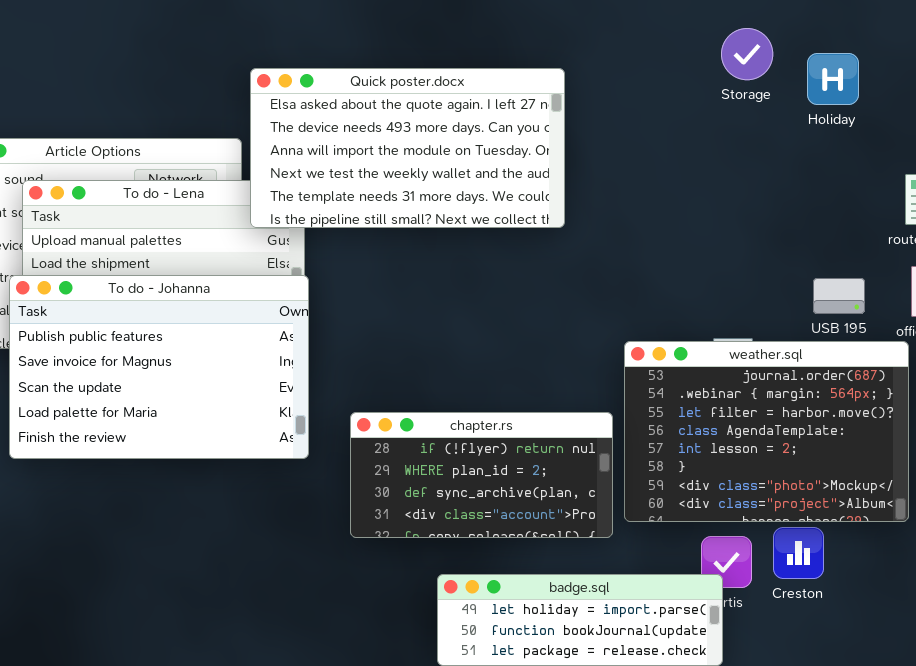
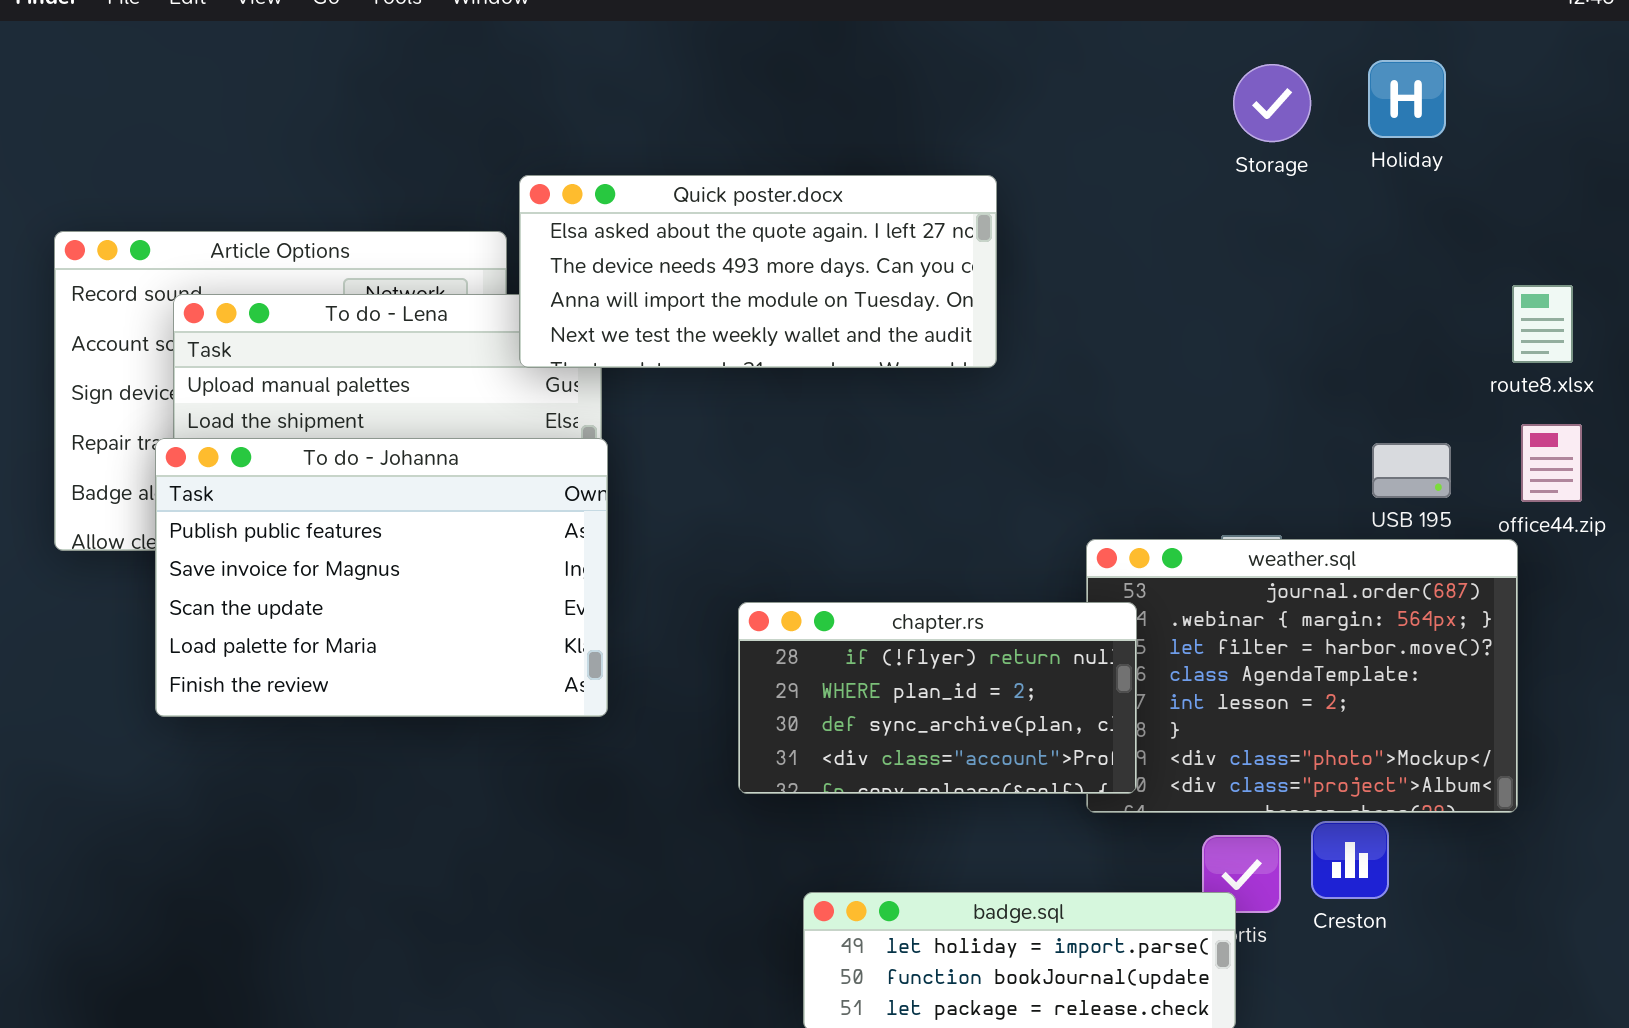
Holiday: [807,53,859,105] -> [1368,60,1446,138], moved
Quick poster.docx: [250,68,565,228] -> [519,175,997,368], resized
chapter.rs: [350,412,613,538] -> [738,602,1137,794], moved

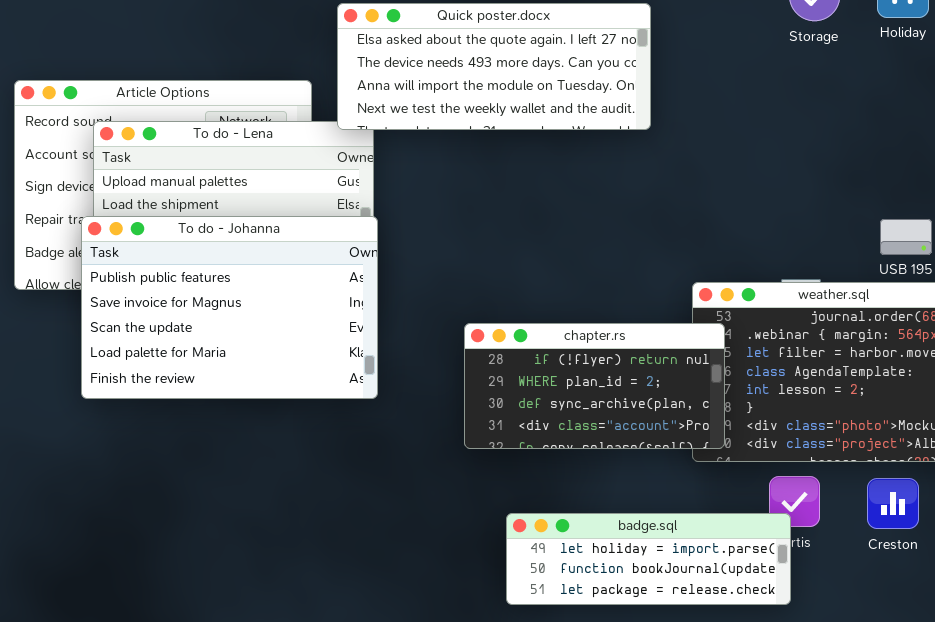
Quick poster.docx: [519,175,997,368] -> [337,3,651,130], moved
Creston: [1311,821,1389,899] -> [867,478,919,529], moved

